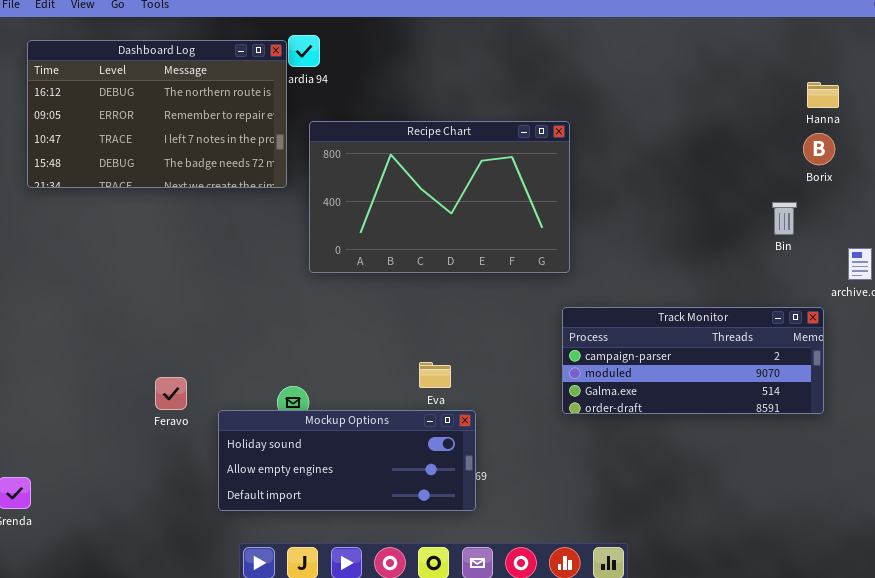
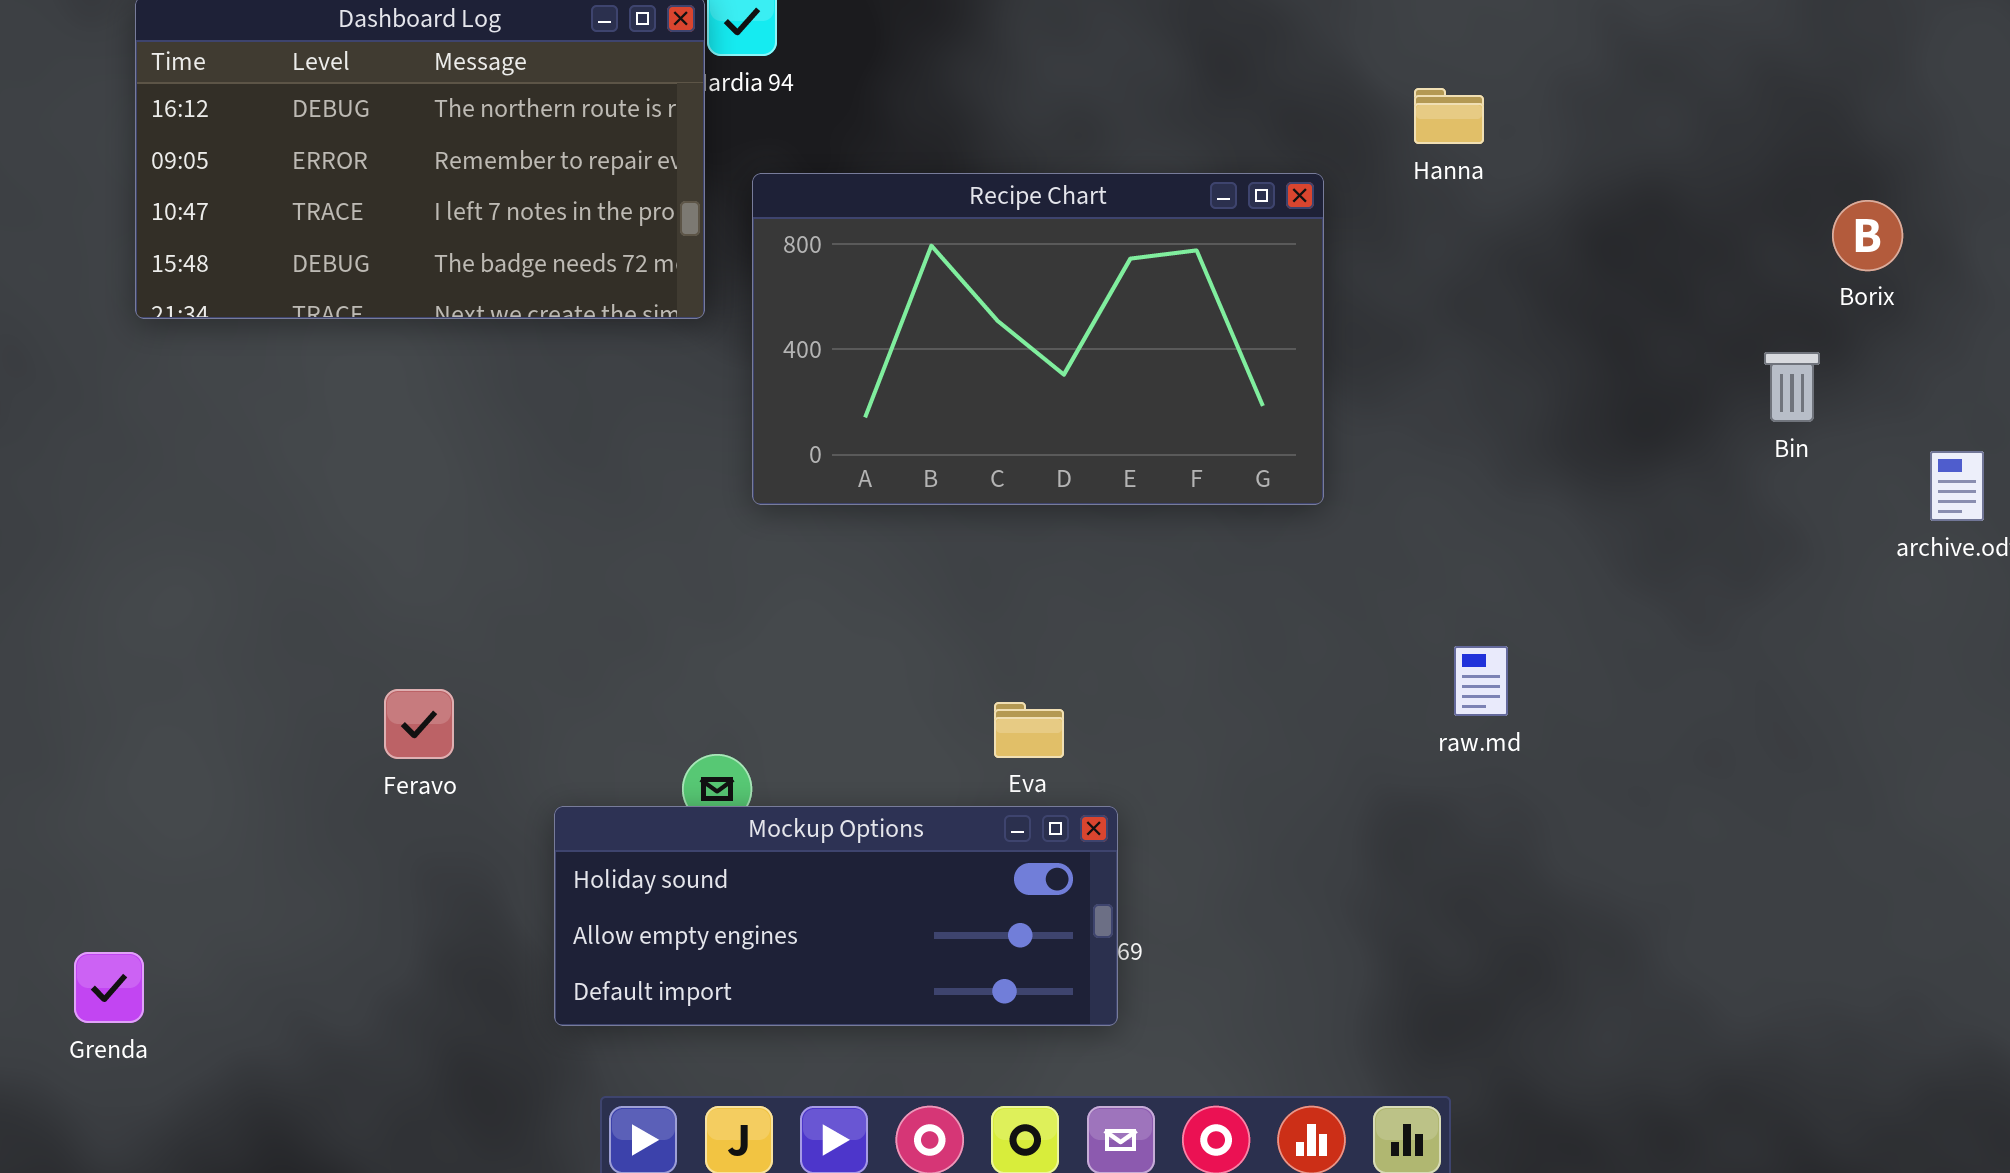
Hanna: [807,82,839,108] -> [1414,88,1484,144], moved
Track Monitor: [562,307,824,414] -> none, closed
Feravo: [155,377,187,410] -> [384,689,454,759], moved

